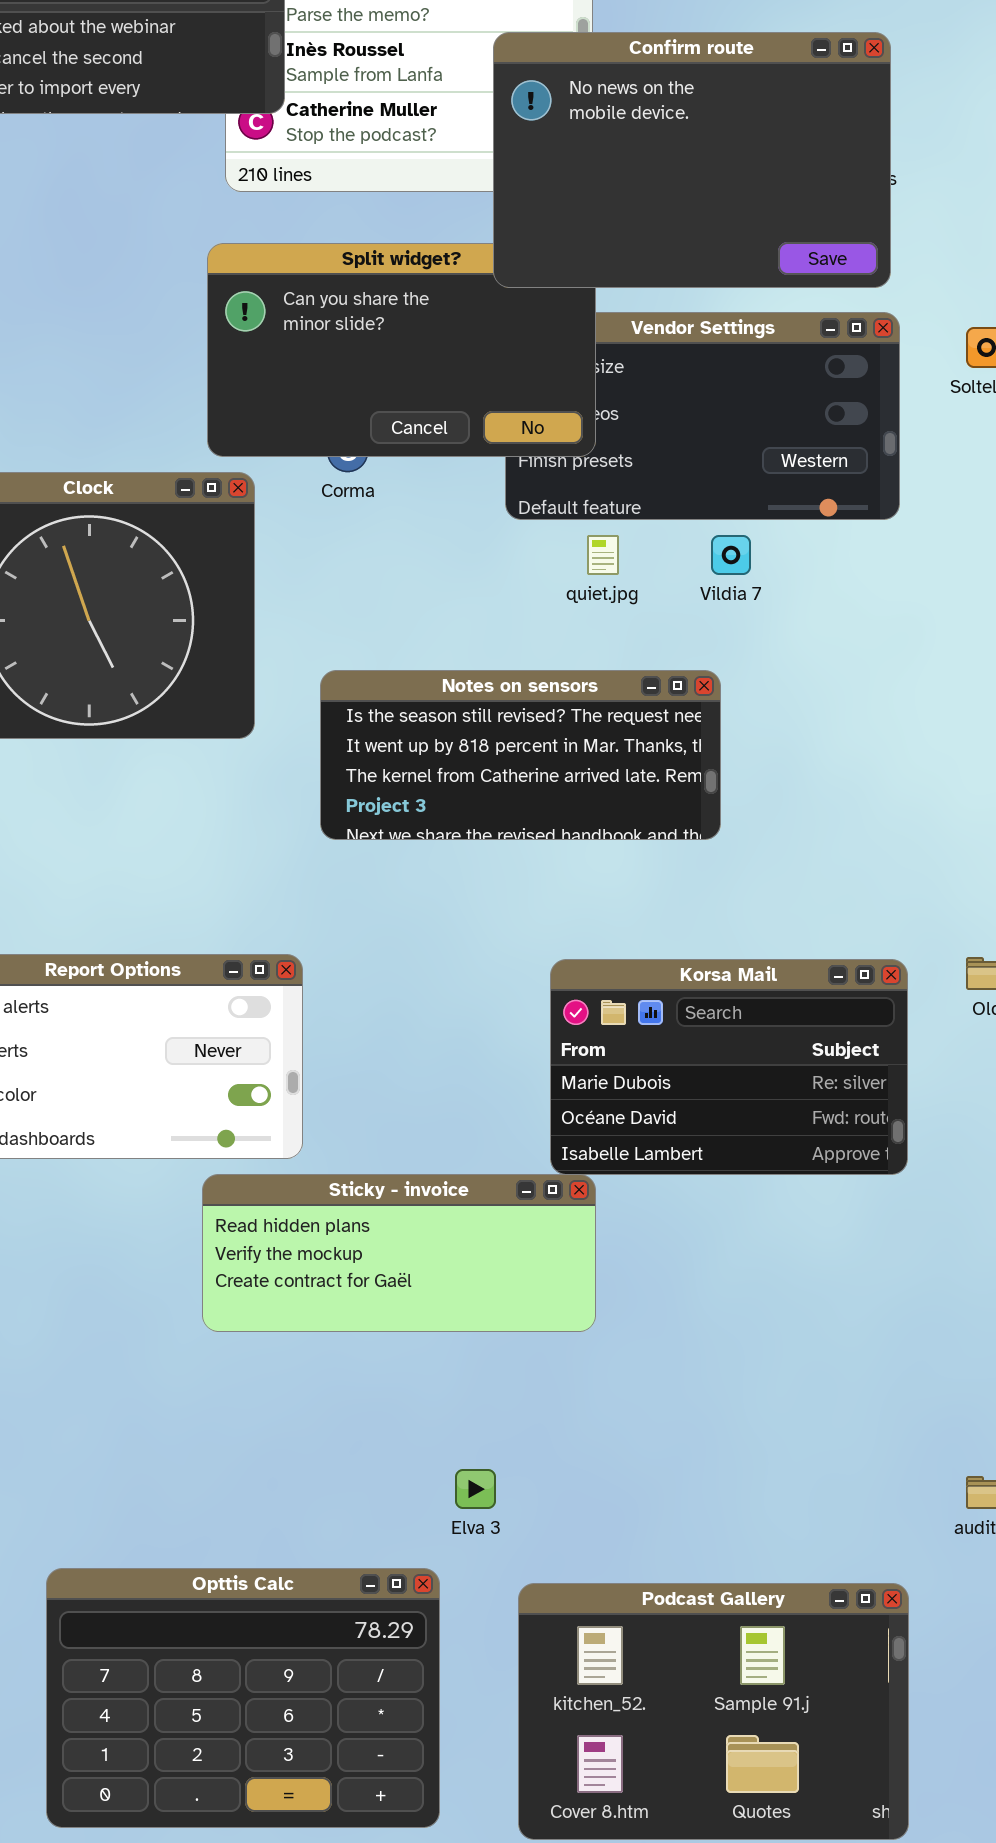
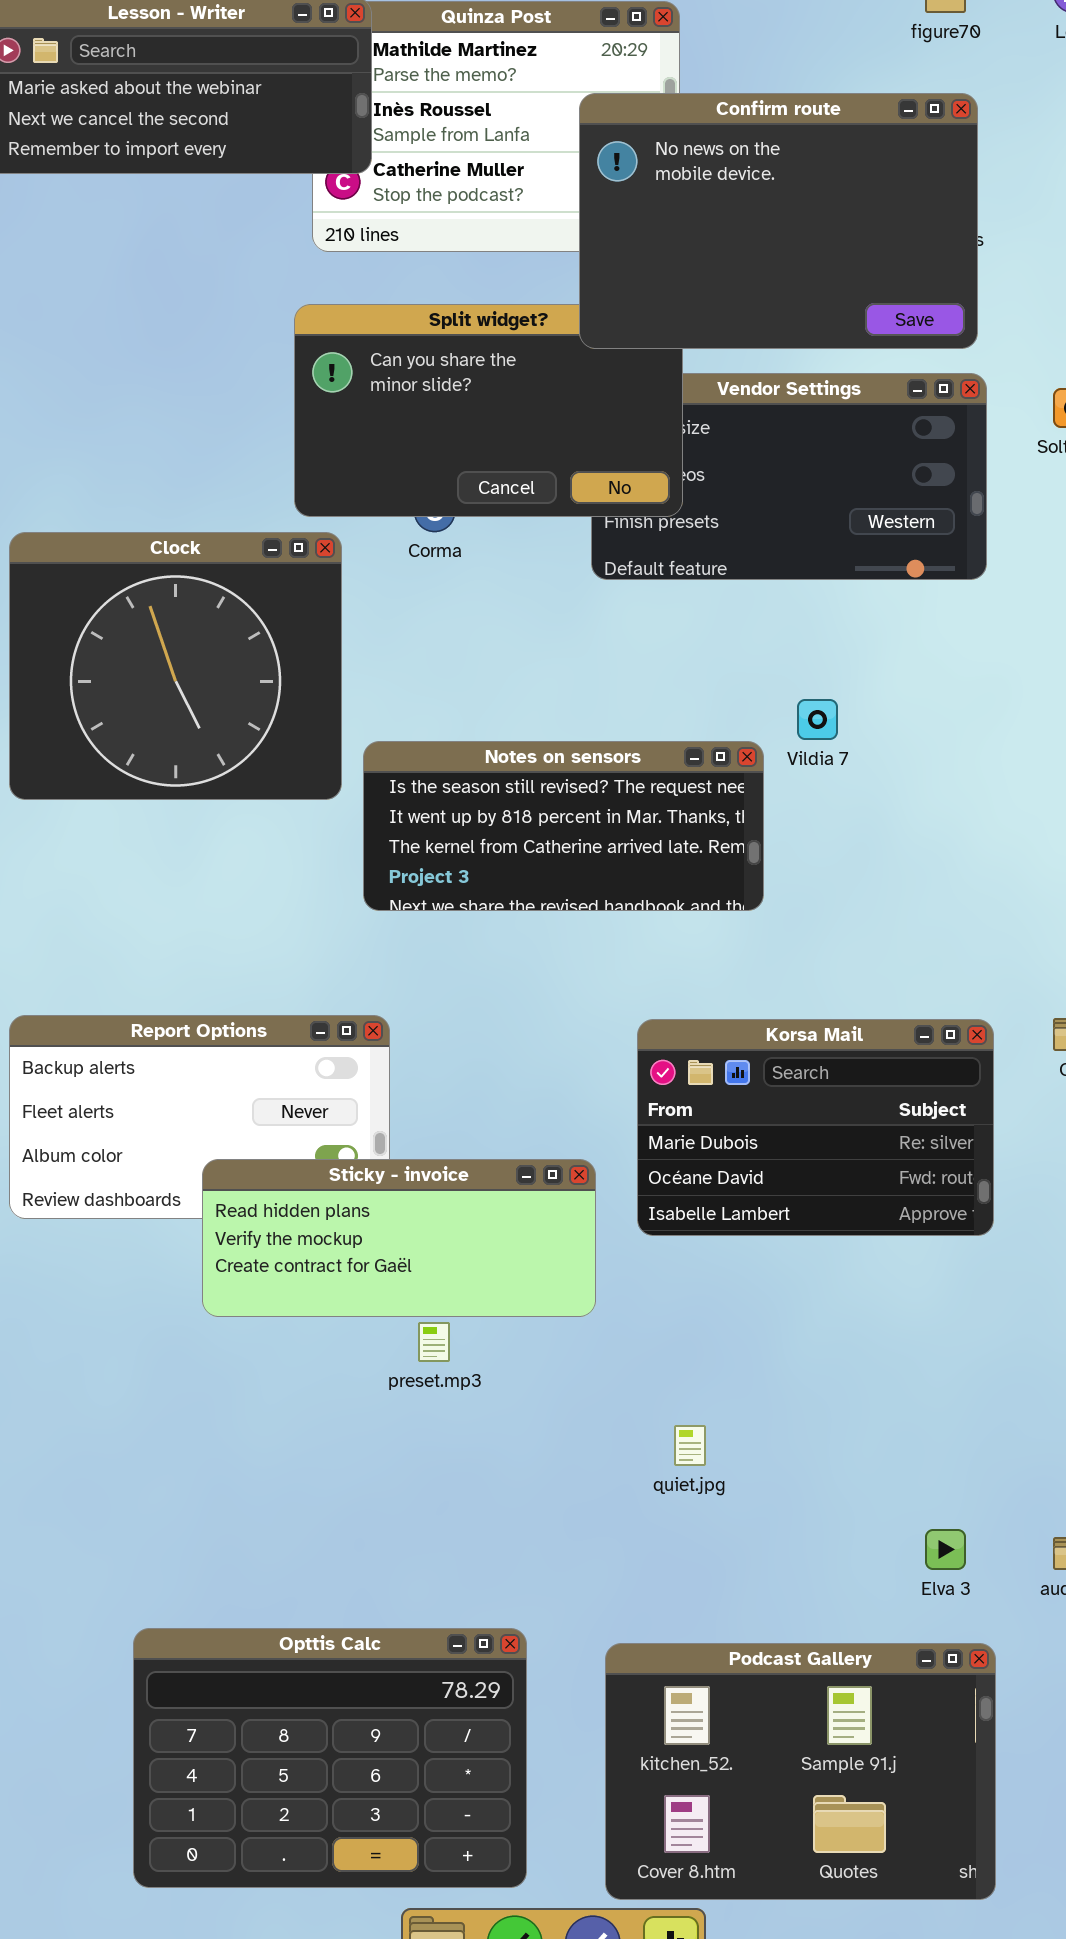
quiet.jpg: [587,535,619,575] -> [674,1425,706,1466], moved
Vildia 7: [711,535,751,575] -> [797,699,838,740], moved
Notes on sensors: [320,670,721,840] -> [363,741,764,911], moved
Sticky - invoice: [202,1174,596,1332] -> [202,1159,596,1317], moved
Elva 3: [455,1469,496,1509] -> [925,1529,966,1570], moved

